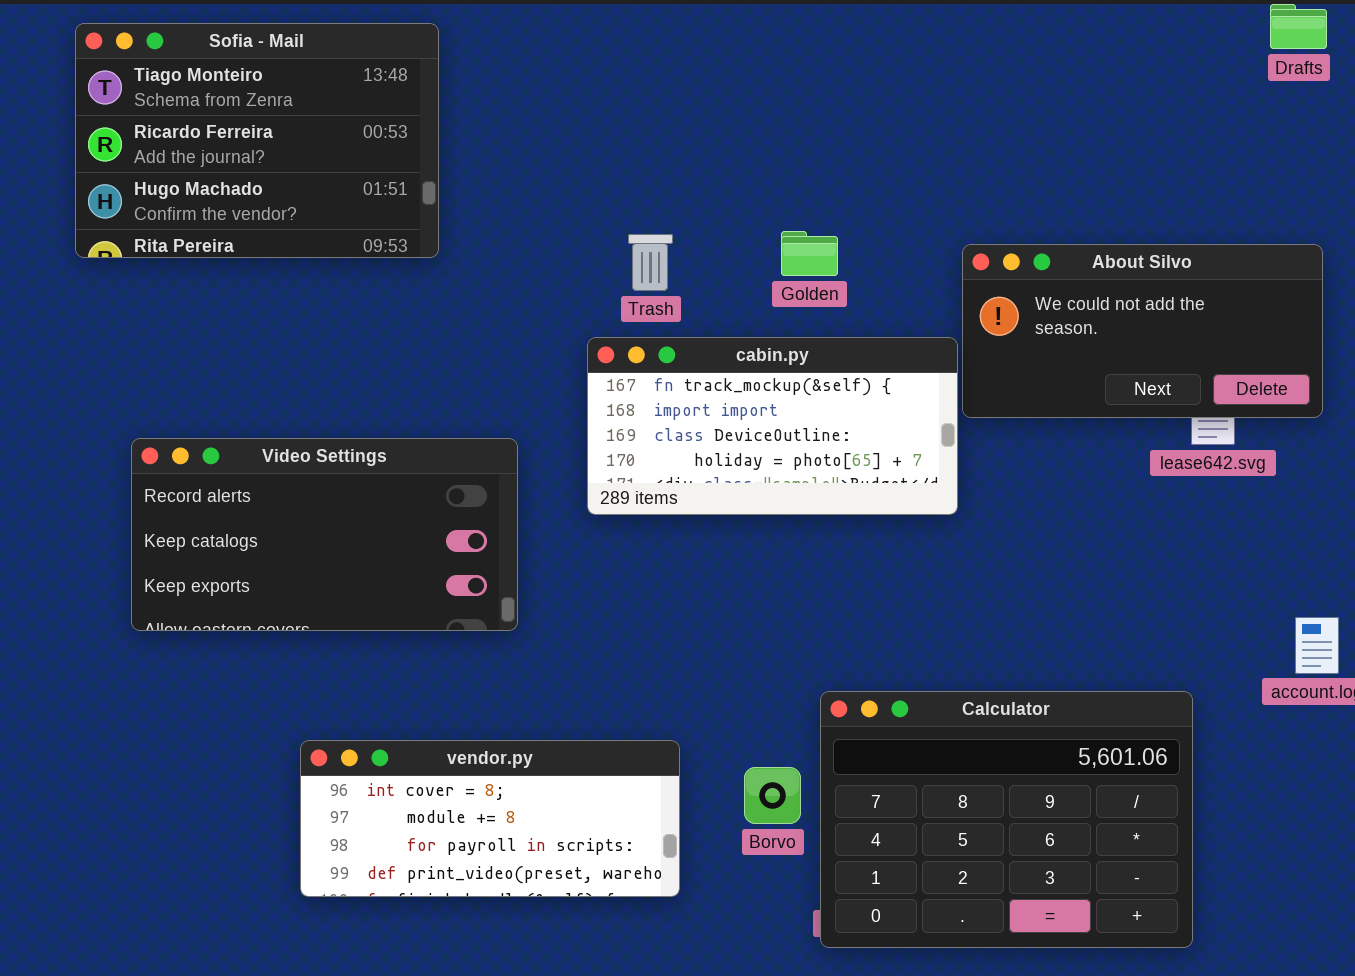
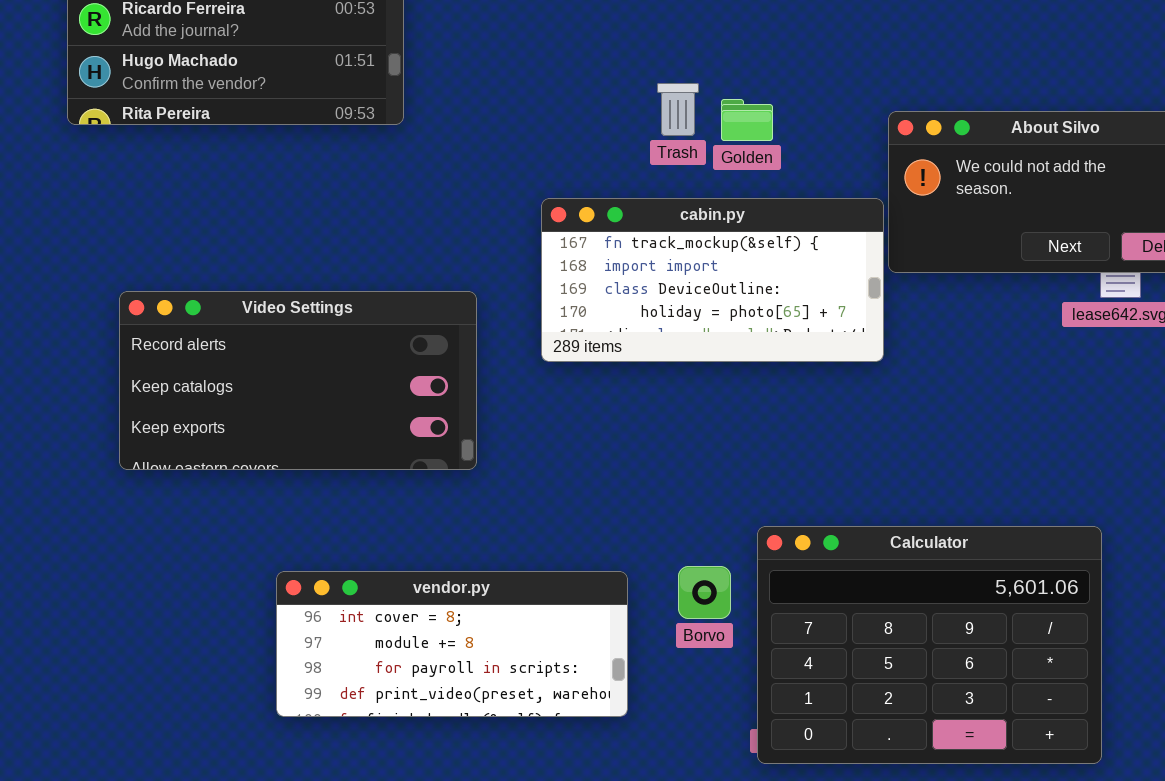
Trash: [628,234,673,291] -> [657,83,699,136], moved
Borvo: [744,767,801,824] -> [678,566,731,619], moved

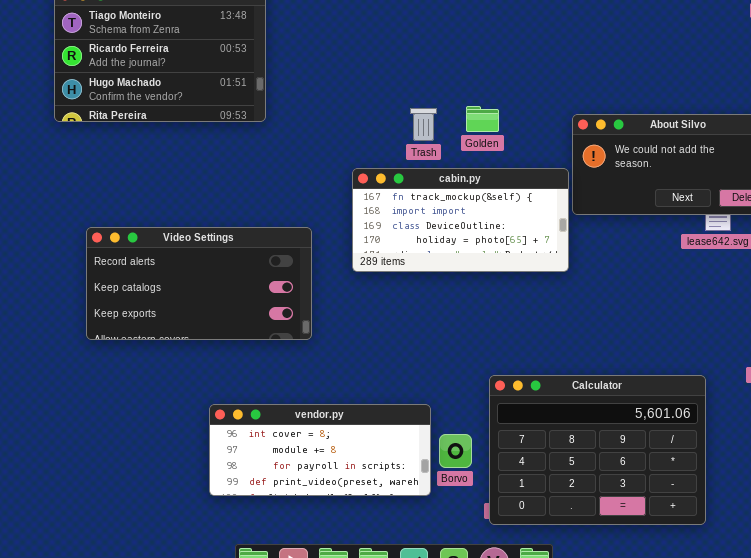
Trash: [657,83,699,136] -> [410,108,437,141], moved
Borvo: [678,566,731,619] -> [439,434,472,468], moved
vendor.py: [276,571,628,717] -> [209,404,431,496], moved

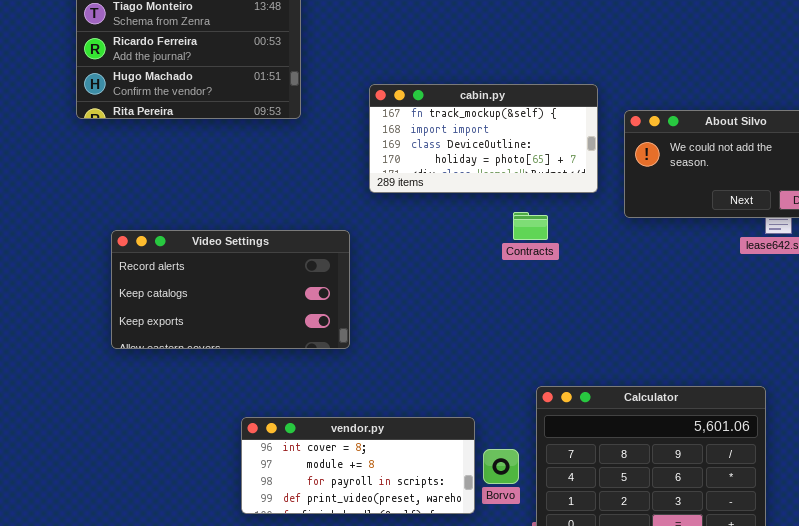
cabin.py: [352,168,569,272] -> [369,84,598,193], moved

